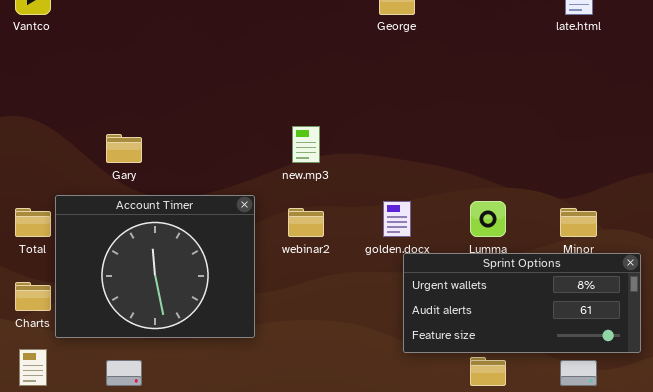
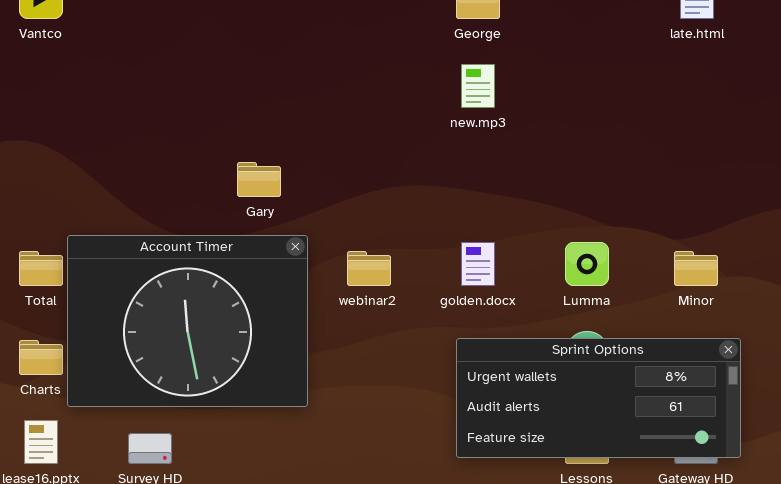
new.mp3: [292,126,320,163] -> [461,64,495,108], moved
Gary: [106,134,142,163] -> [237,162,281,197], moved
Sprint Options: [403,253,641,353] -> [456,338,741,458], moved

